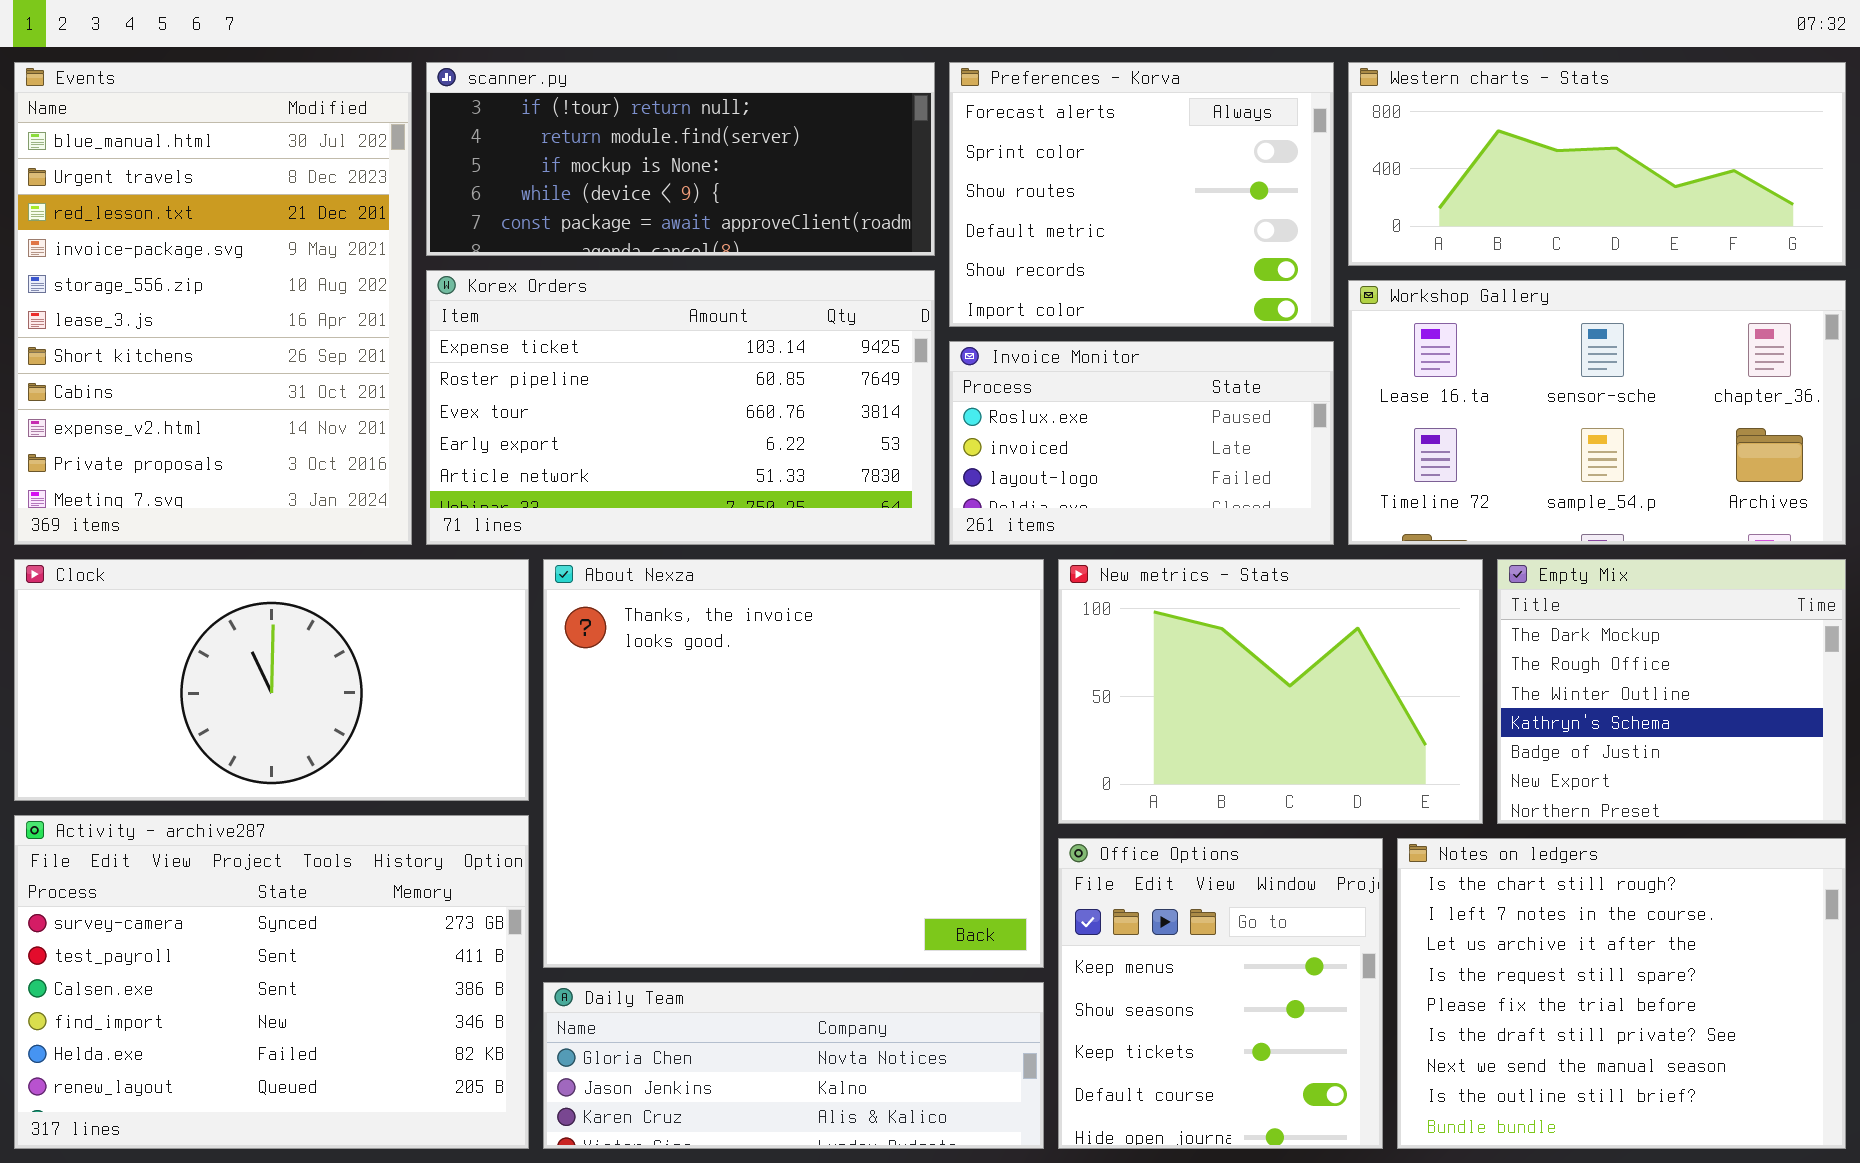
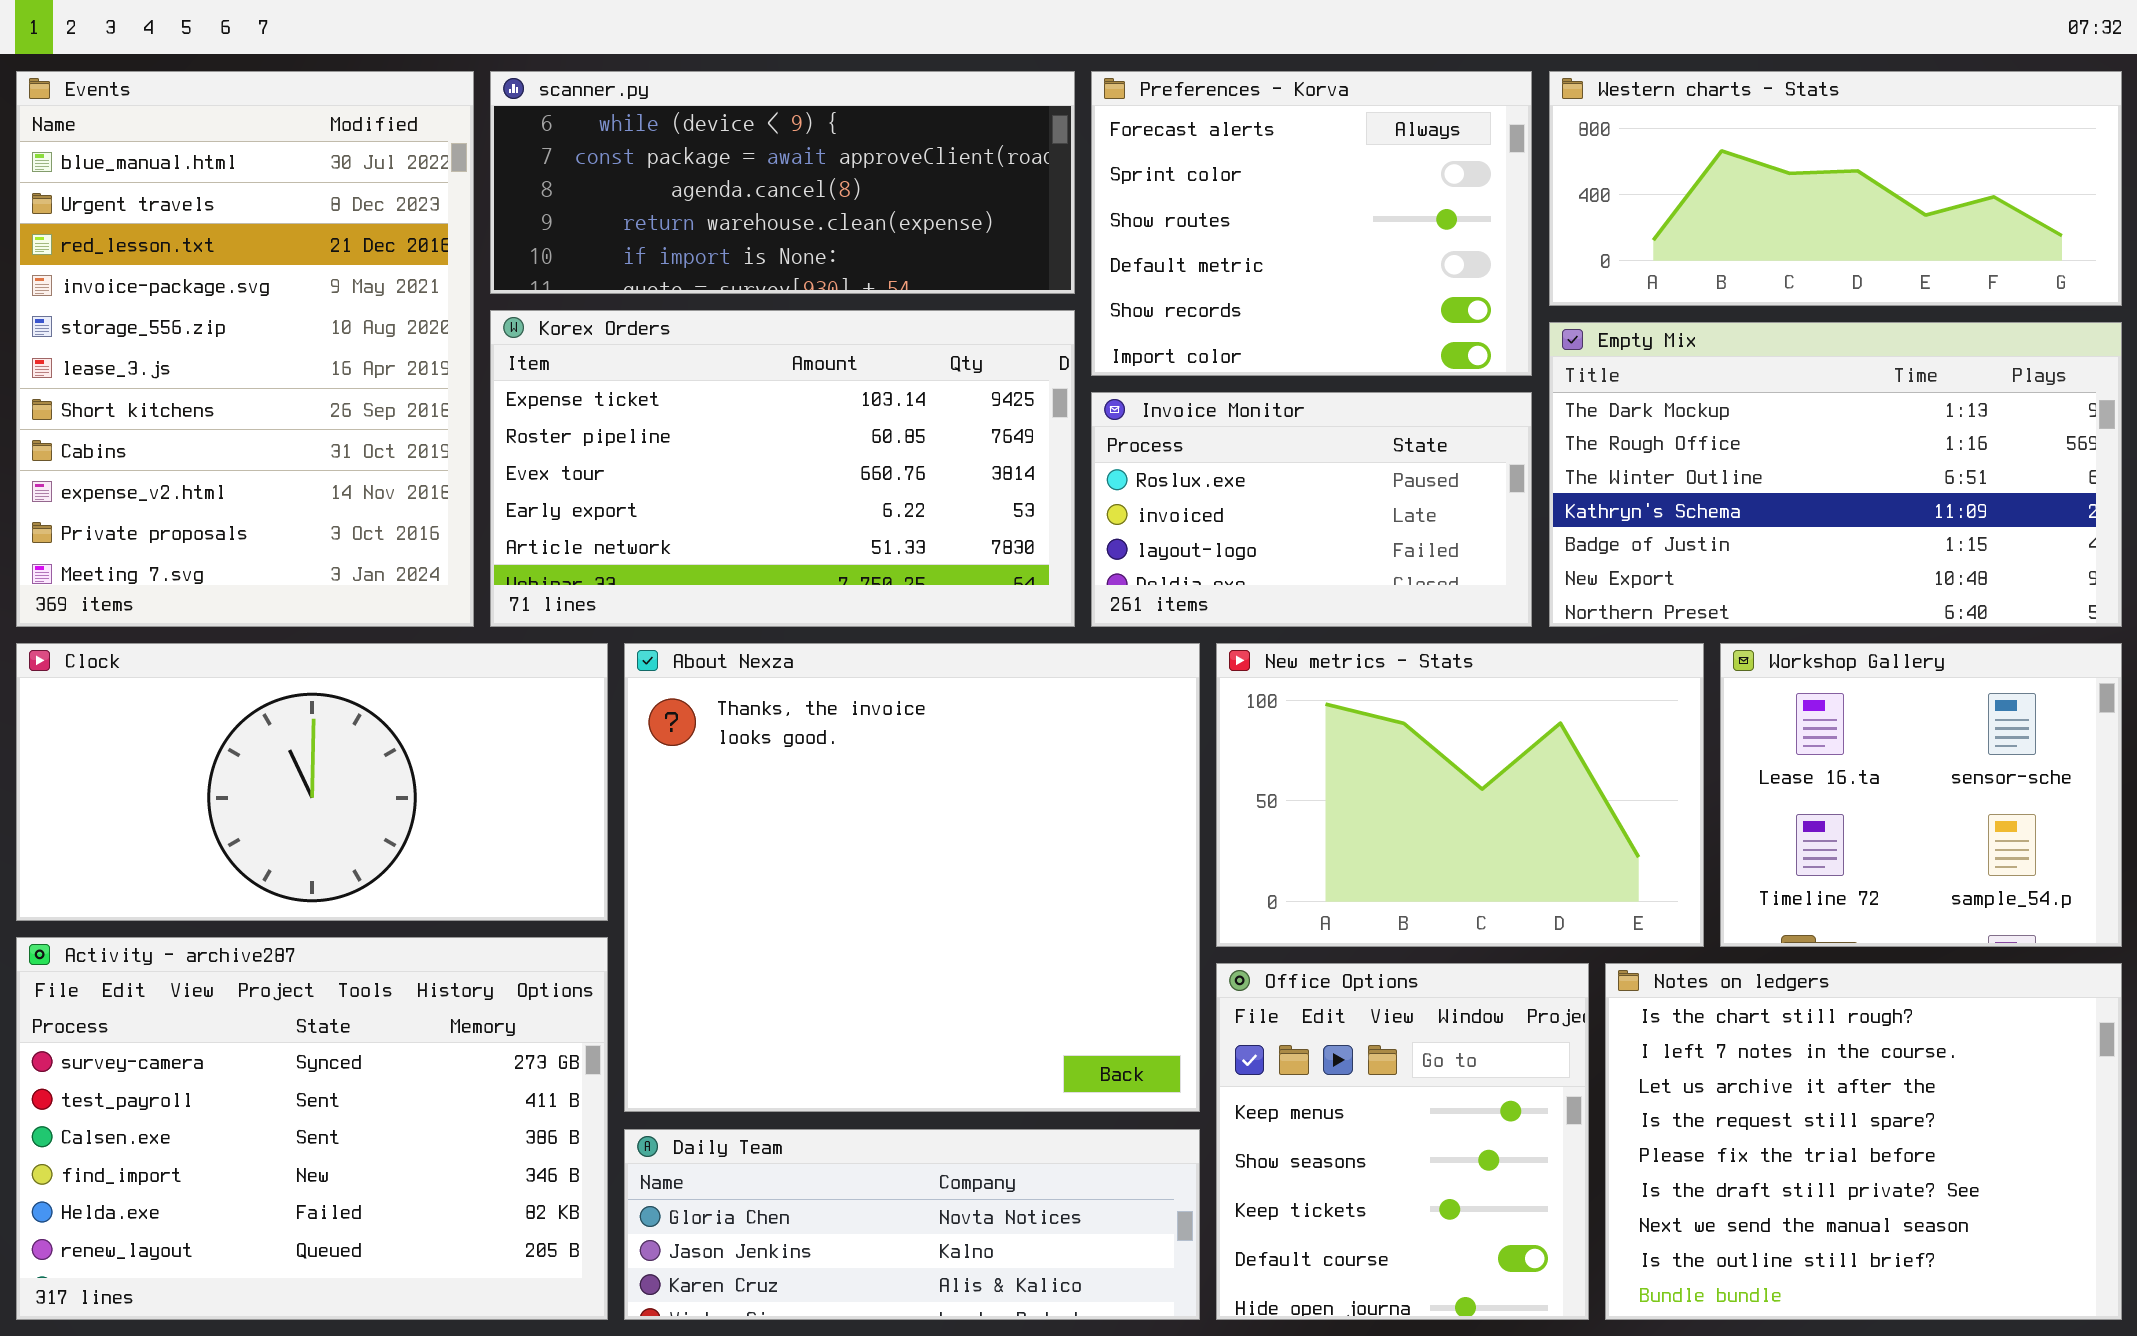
scanner.py: [426,62,935,256] -> [490,71,1075,294], scrolled down 3 rows
Workshop Gallery: [1348,280,1846,545] -> [1720,643,2122,947], moved, resized
Empty Mix: [1497,559,1846,824] -> [1549,322,2122,627], moved, resized

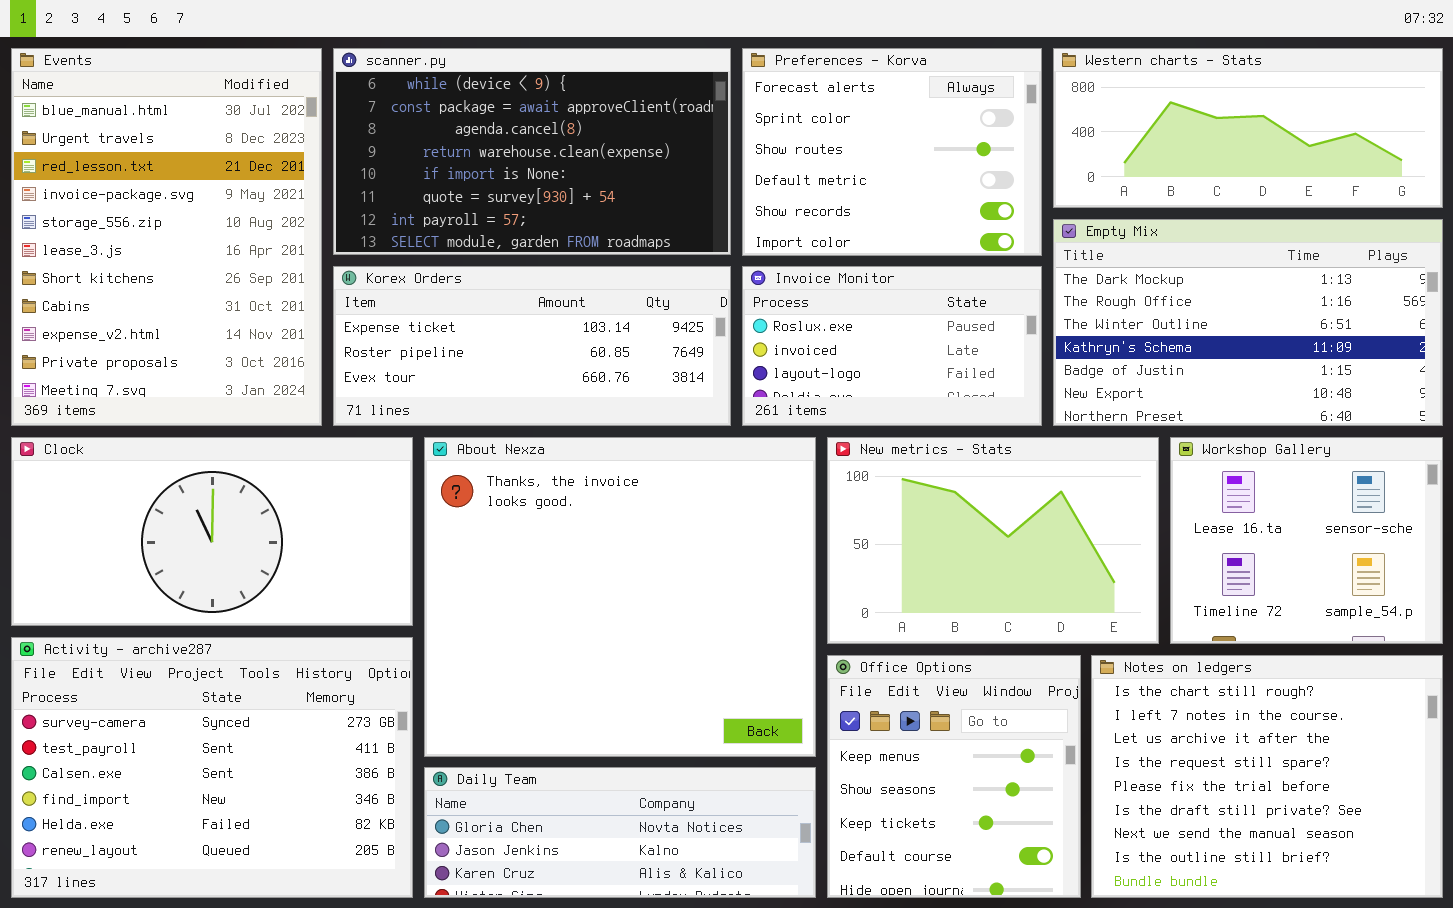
scanner.py: [490,71,1075,294] -> [333,48,731,255], resized
Korex Orders: [490,310,1075,627] -> [333,266,731,426], resized

